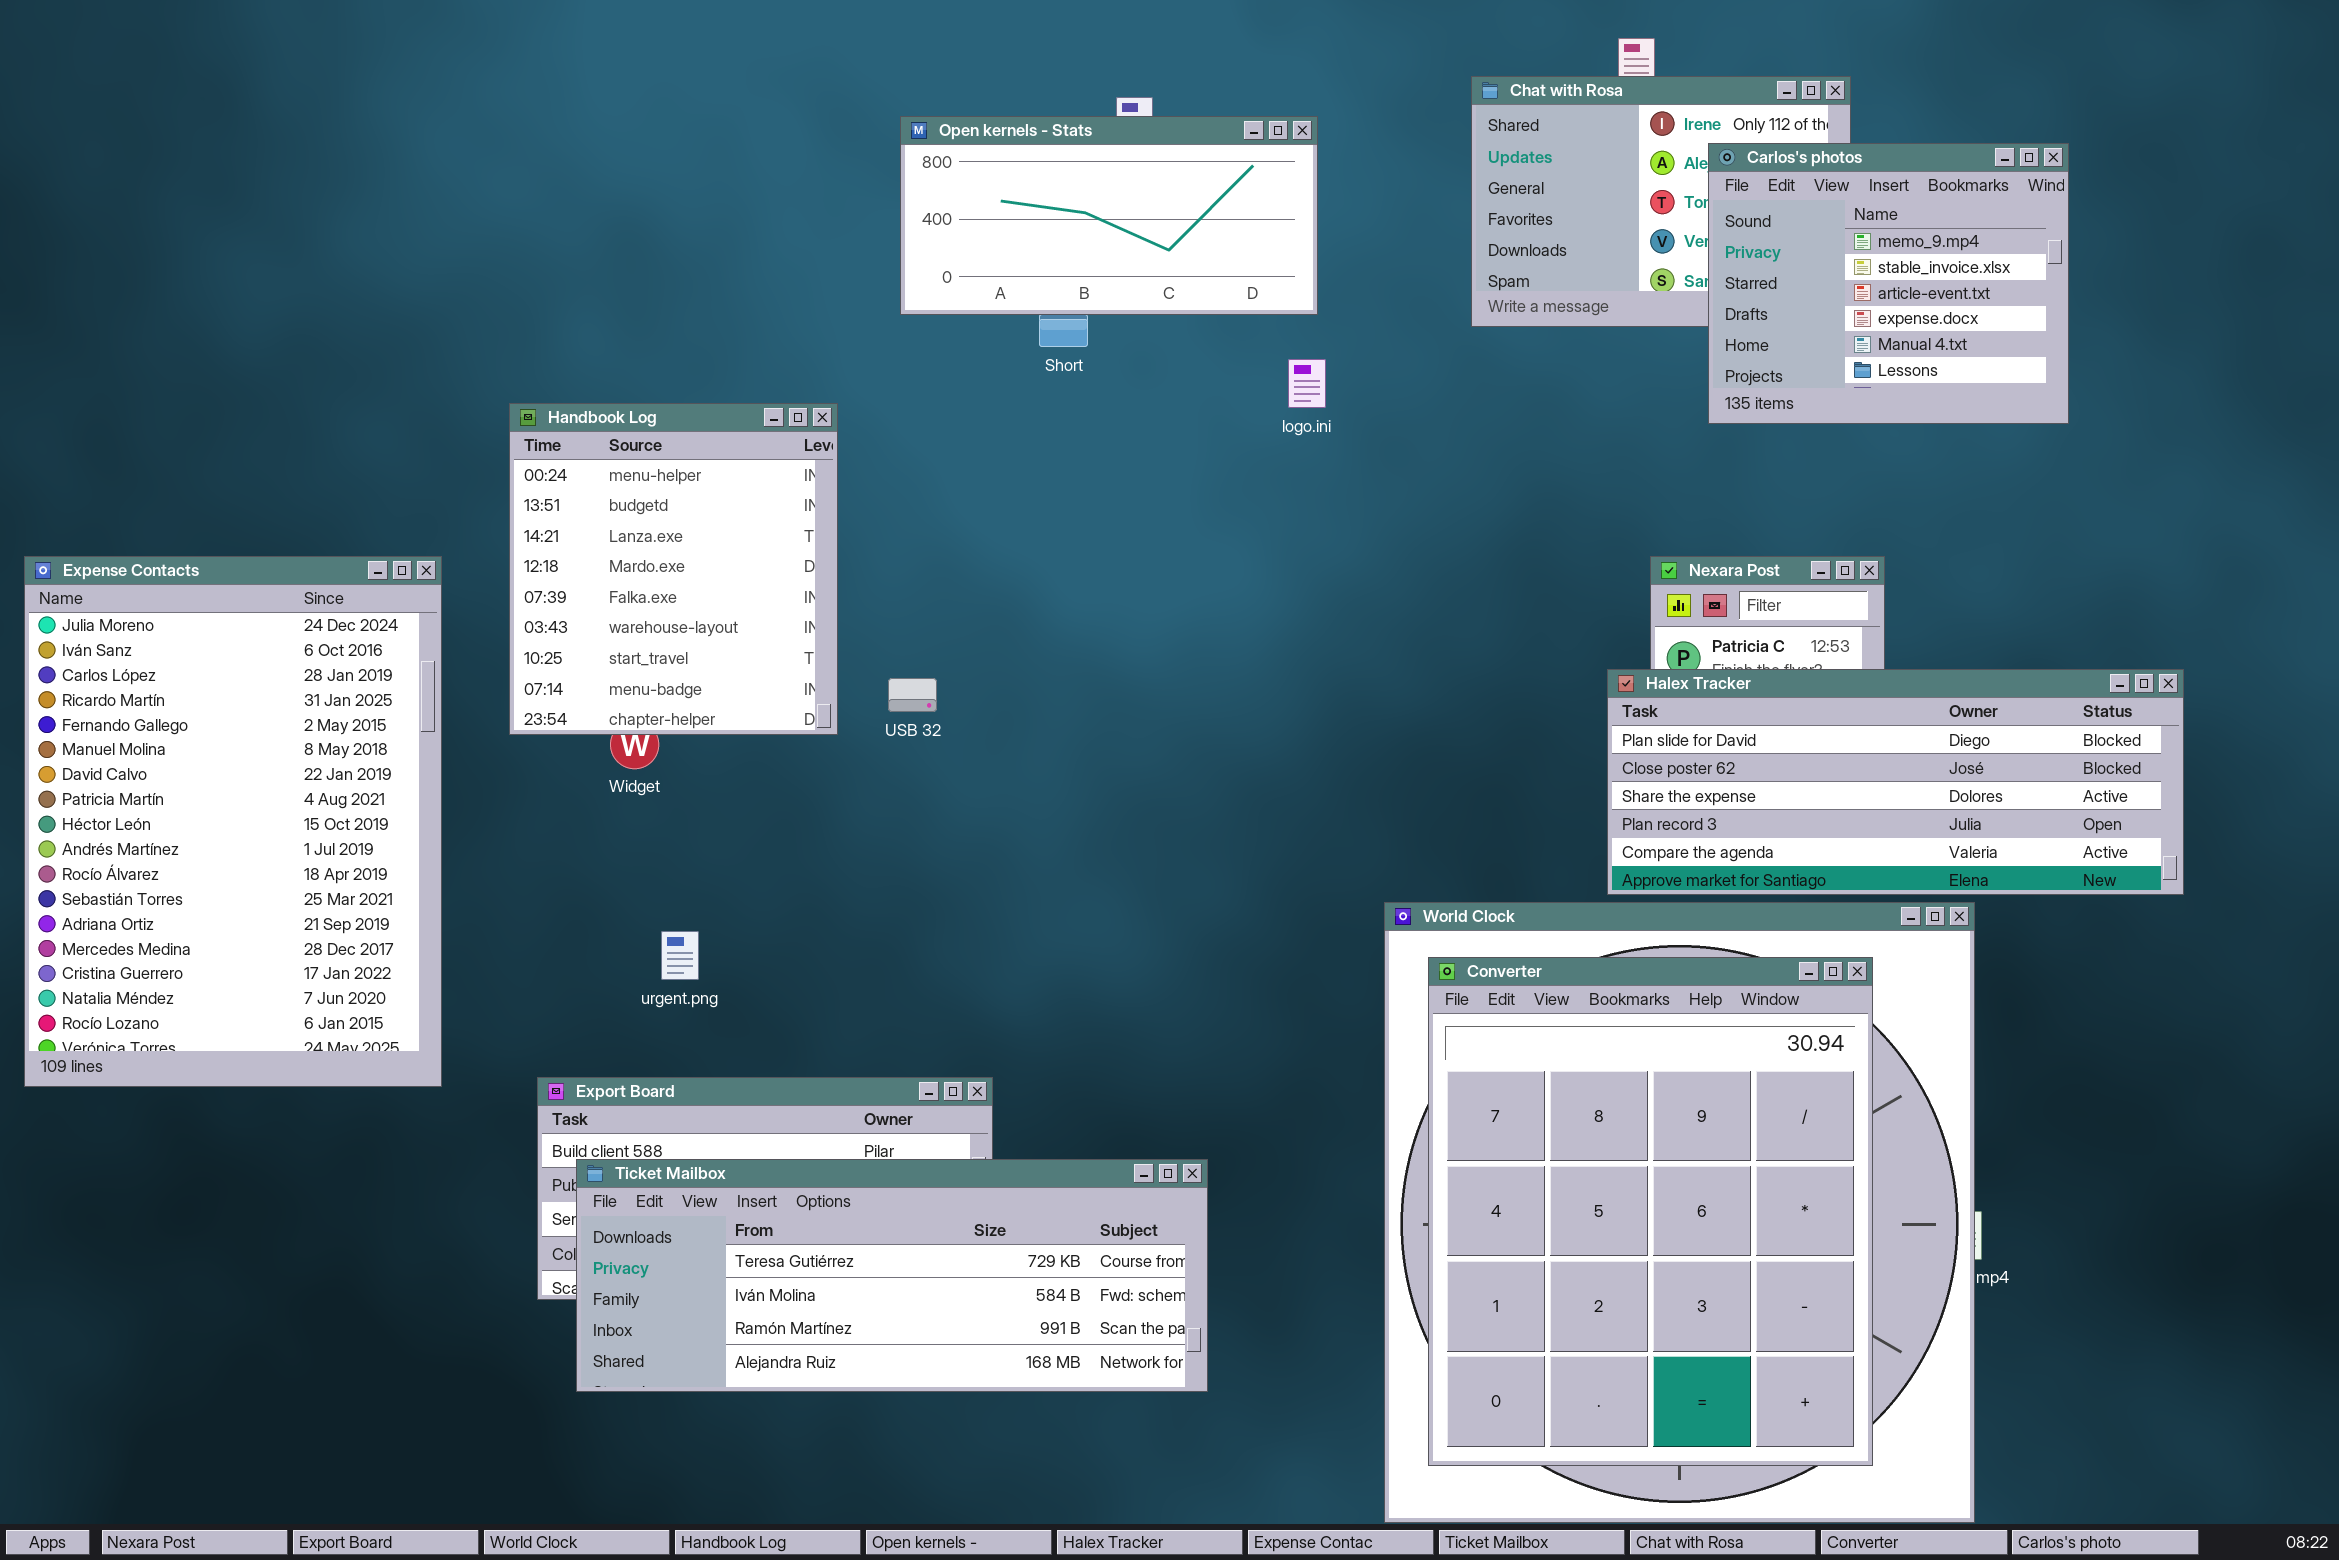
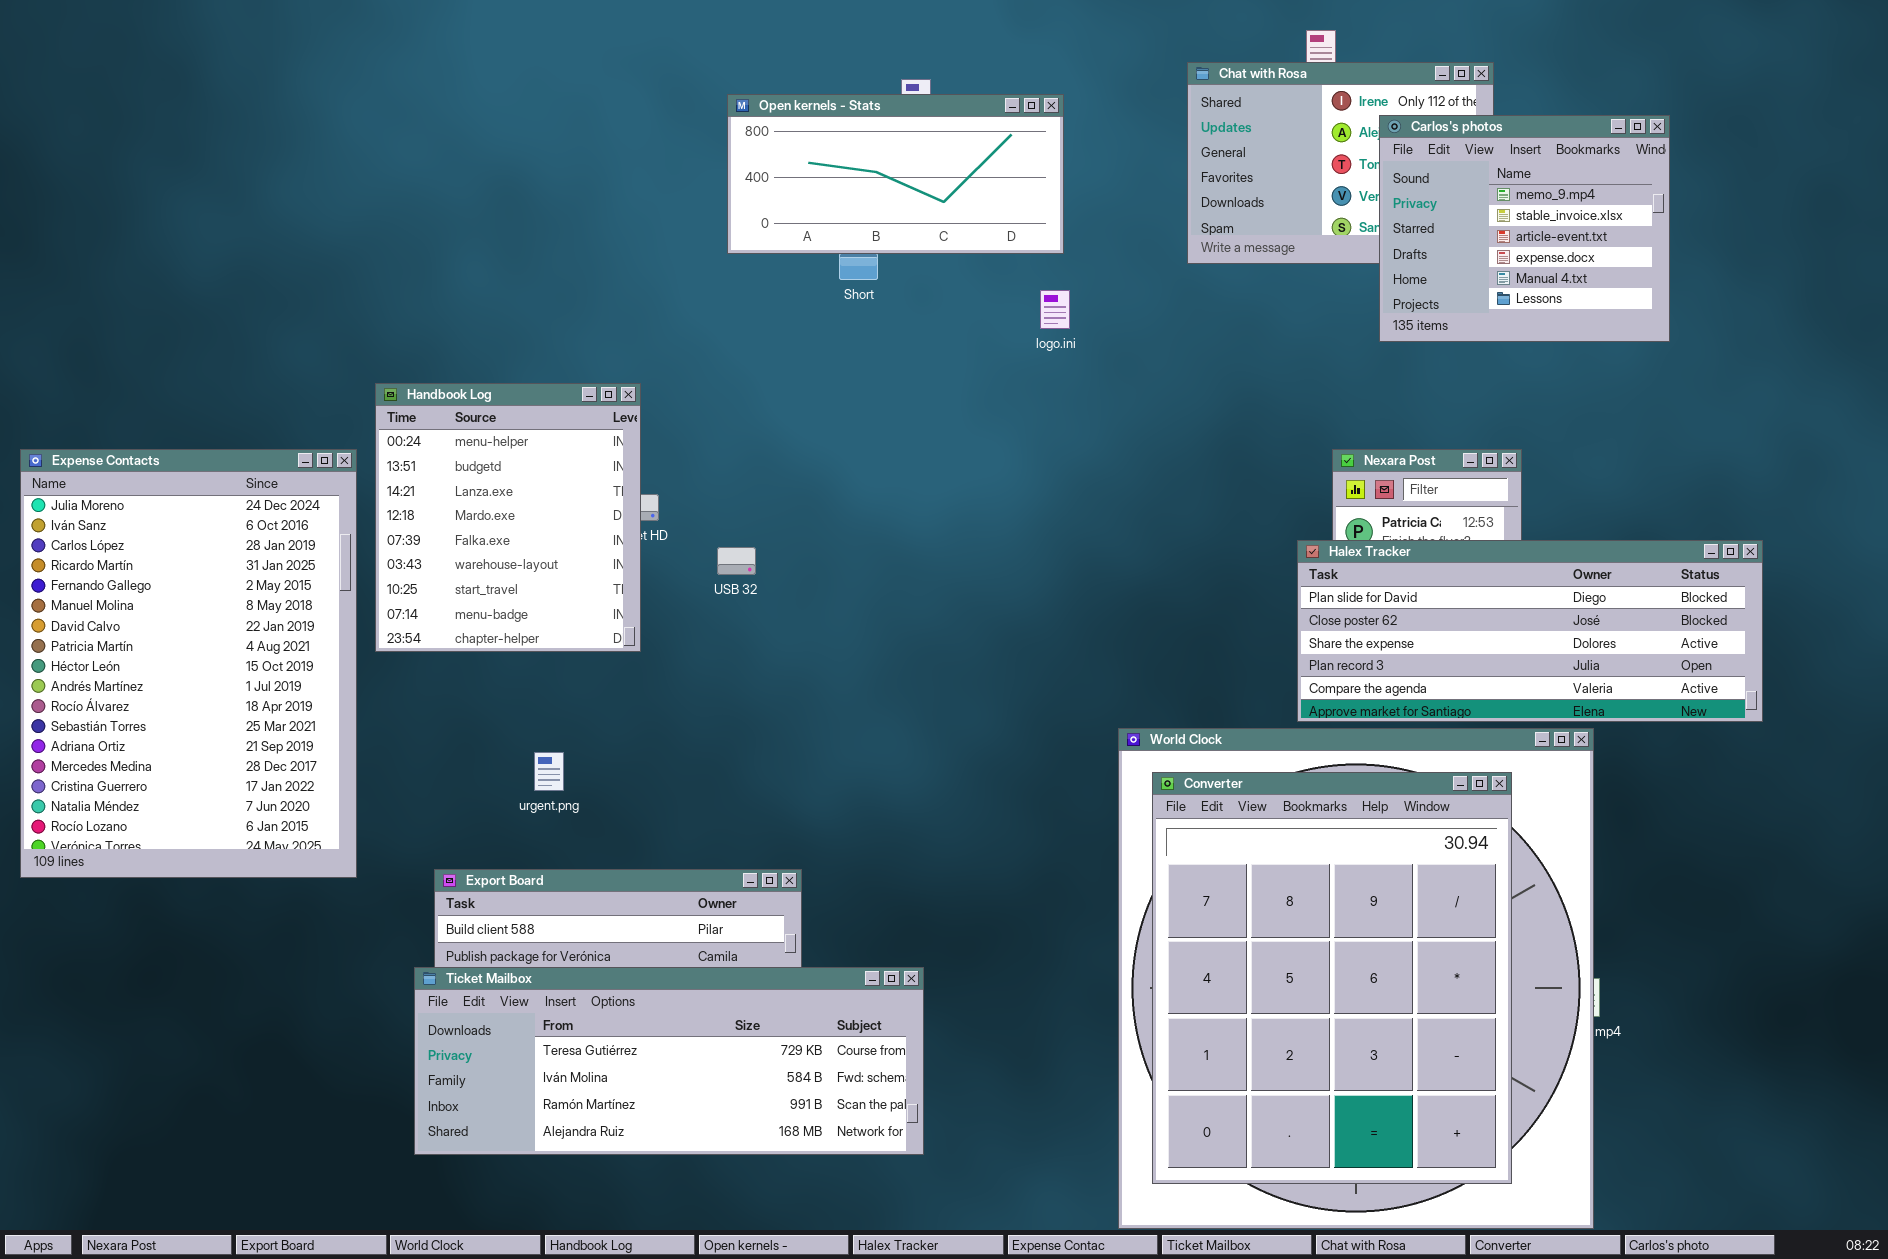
Handbook Log: [509,403,838,735] -> [375,383,641,652], moved
Ticket Mailbox: [576,1159,1208,1392] -> [414,967,924,1155], moved

